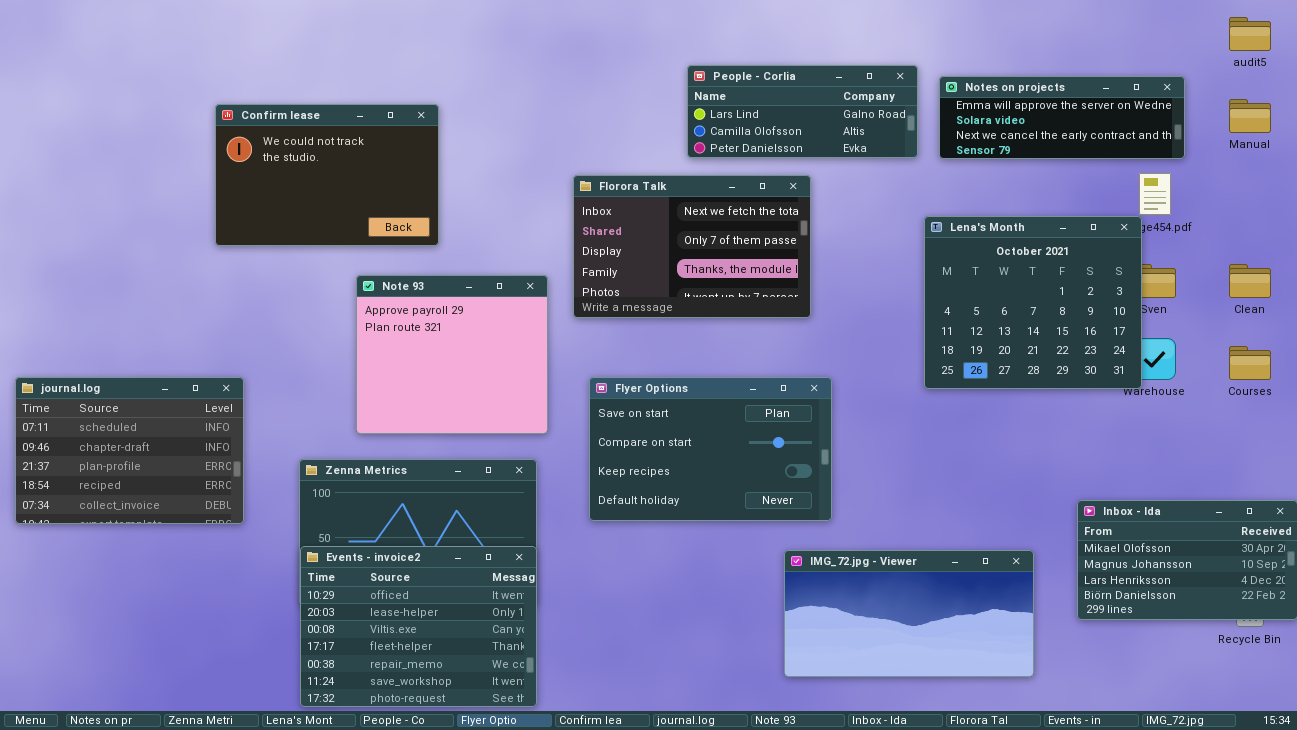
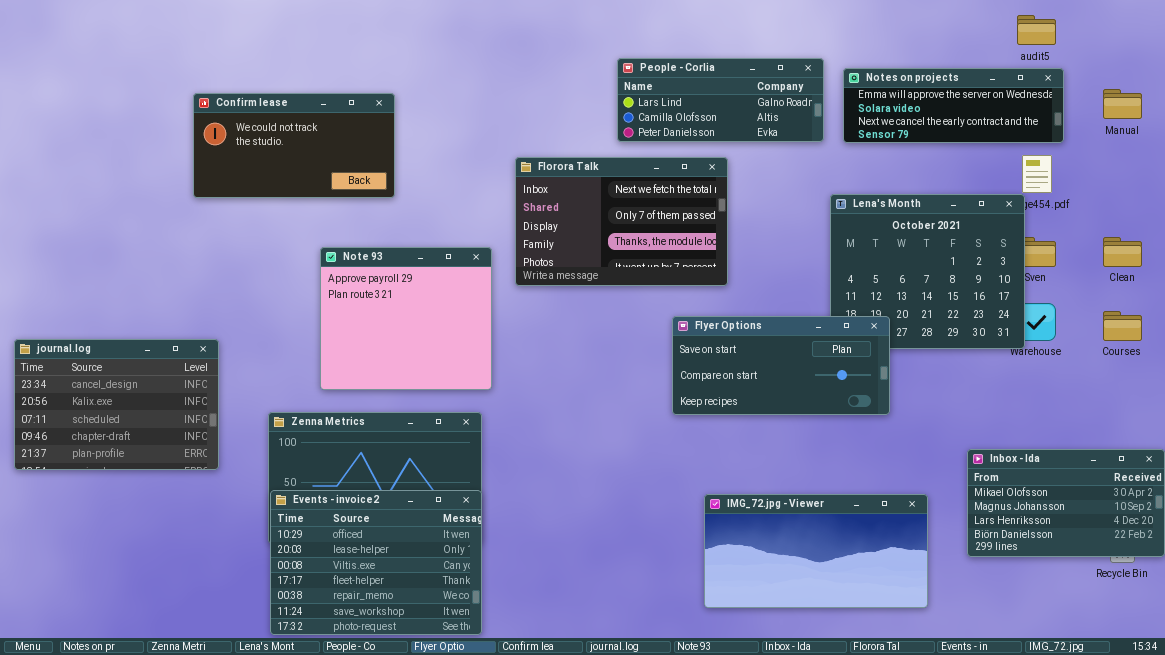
audit5: [1229,17,1271,51] -> [1017,15,1056,45], moved
Confirm lease: [215,104,439,246] -> [193,93,395,198], resized
Flyer Options: [589,377,832,521] -> [672,316,890,415], moved, resized
journal.log: [15,377,244,524] -> [14,339,219,470], scrolled up 2 rows

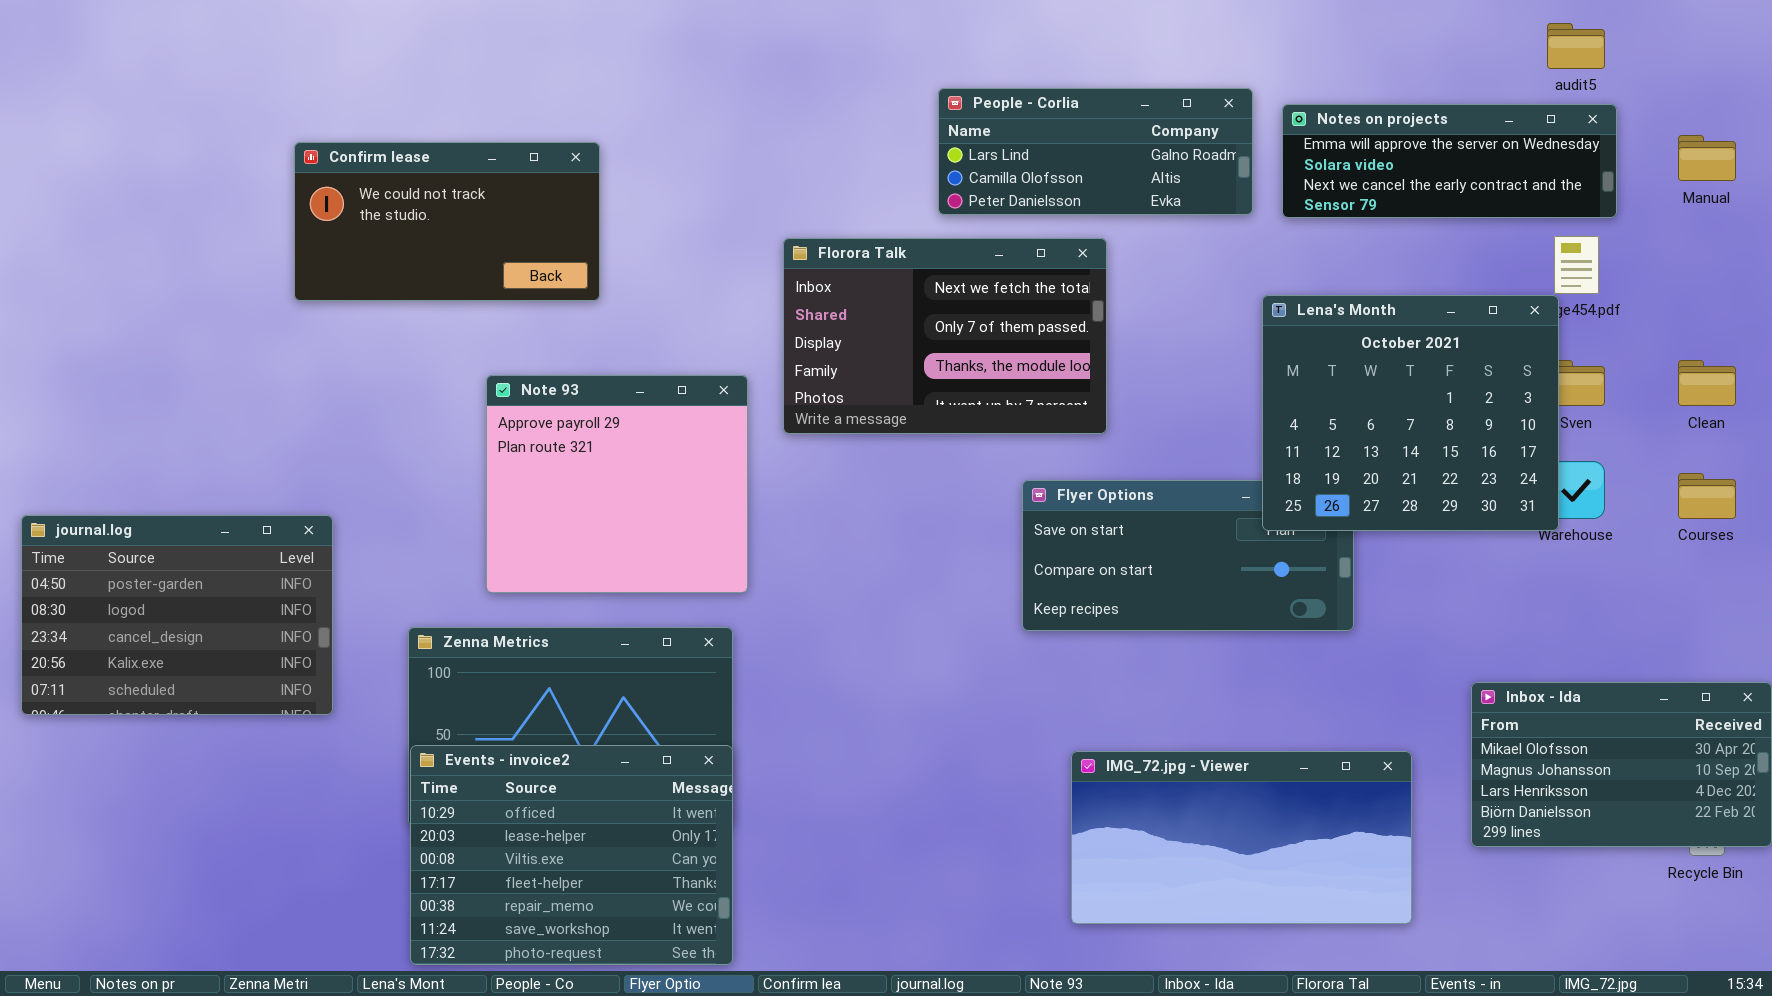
Lena's Month: [830,194,1025,349] -> [1262,295,1559,531], raised
journal.log: [14,339,219,470] -> [21,515,333,715], scrolled up 2 rows

